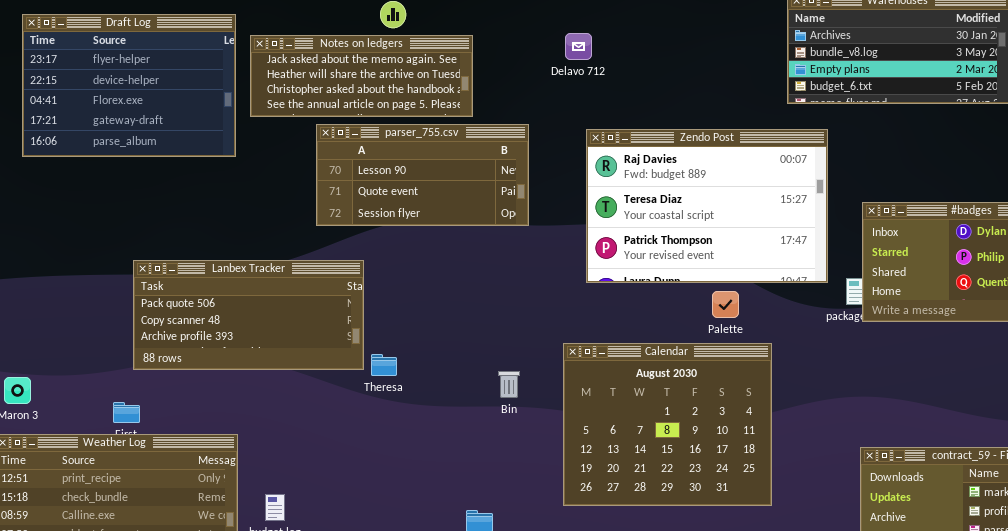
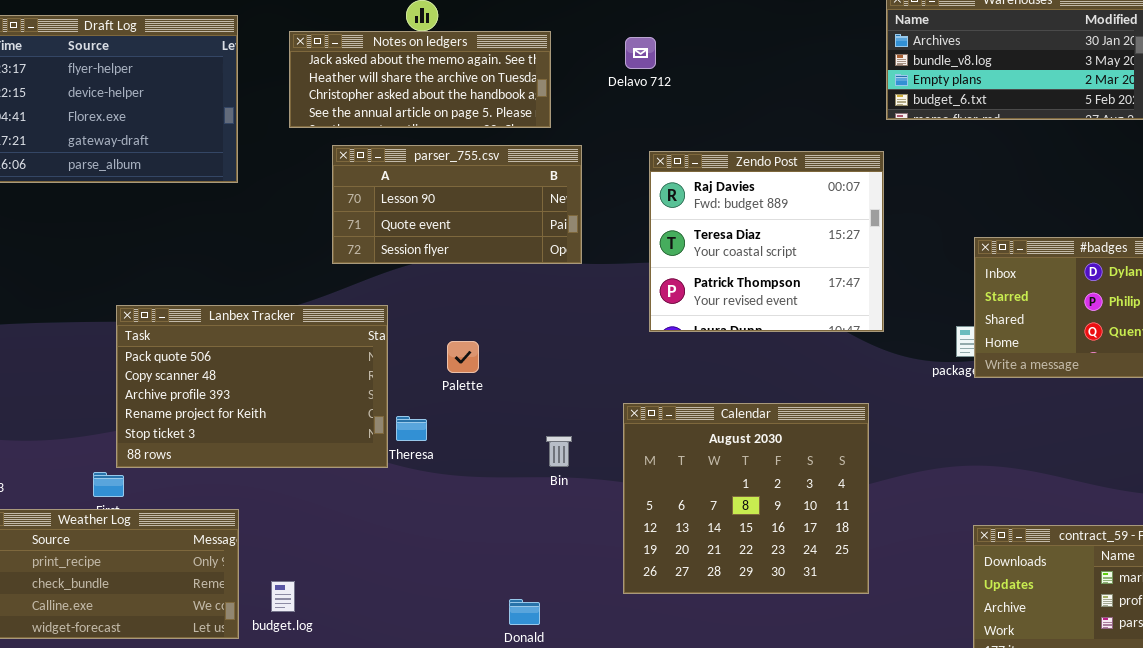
Notes on ledgers: [250,35,473,117] -> [289,31,551,128], moved
Zendo Post: [586,129,828,283] -> [649,151,884,332], resized
Lanbex Tracker: [133,260,364,370] -> [116,305,388,468], resized
Palette: [712,291,739,318] -> [447,341,479,373], moved

